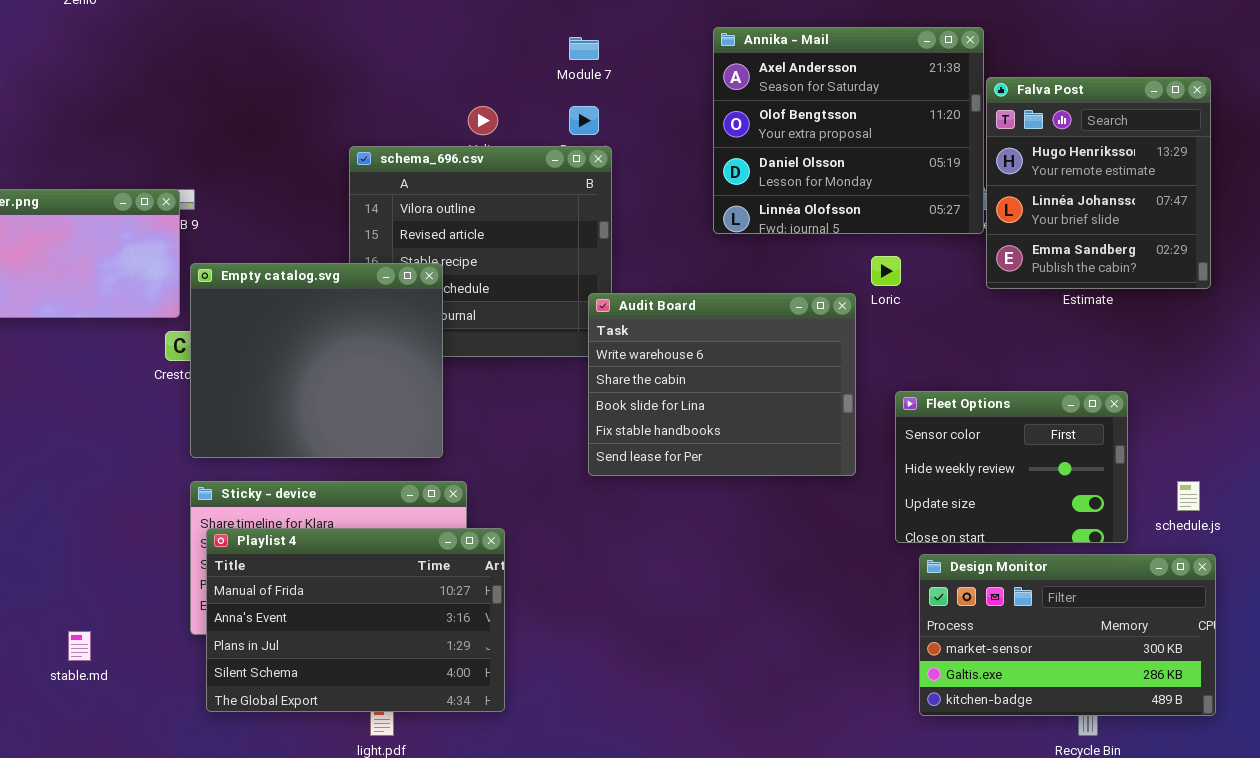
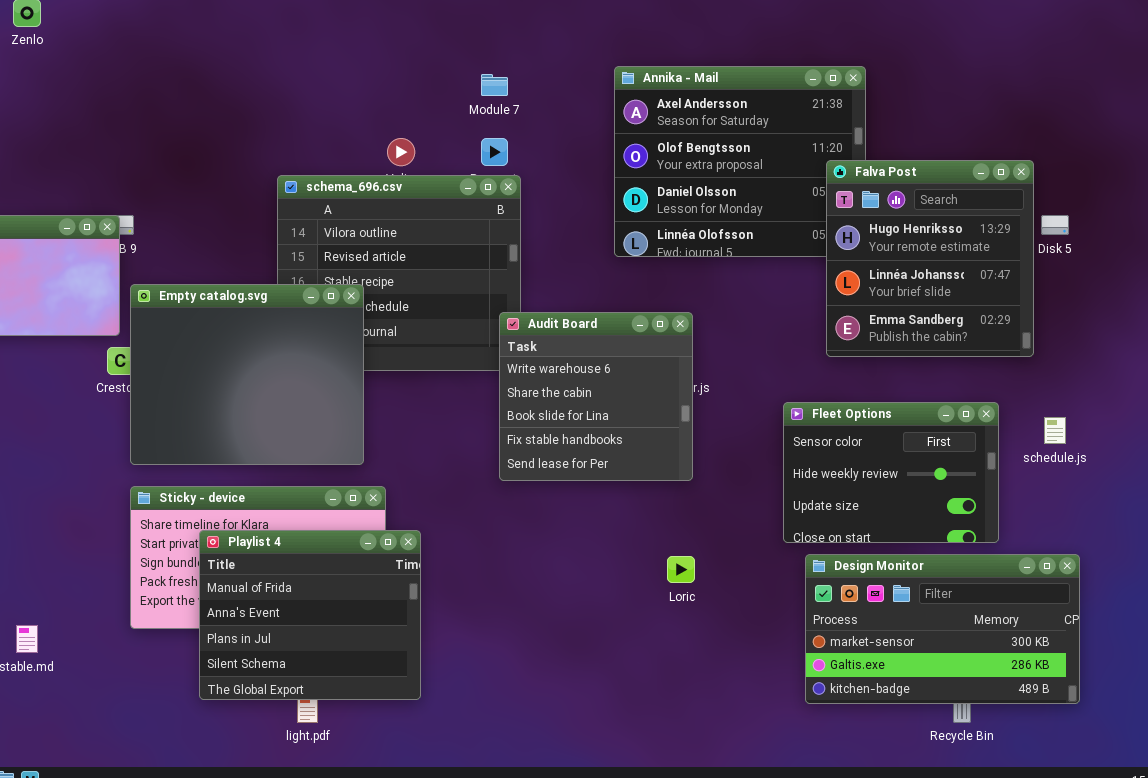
Falva Post: [986,77,1211,289] -> [826,160,1034,357], moved
Loric: [871,256,901,286] -> [667,556,695,583], moved
Audit Board: [588,293,856,476] -> [499,312,693,481], resized
schedule.js: [1177,481,1200,511] -> [1044,417,1066,444], moved
Playlist 4: [206,528,505,712] -> [199,530,421,700], resized

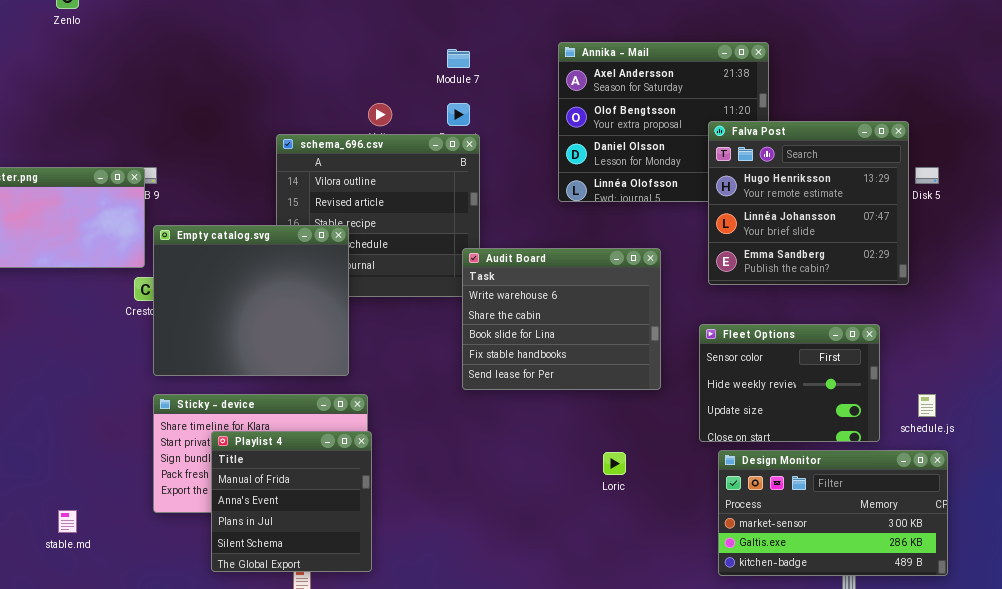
Falva Post: [826,160,1034,357] -> [708,121,909,285], resized
Audit Board: [499,312,693,481] -> [462,248,661,390], resized
schedule.js: [1044,417,1066,444] -> [918,394,936,417], moved
Playlist 4: [199,530,421,700] -> [211,431,372,572], resized

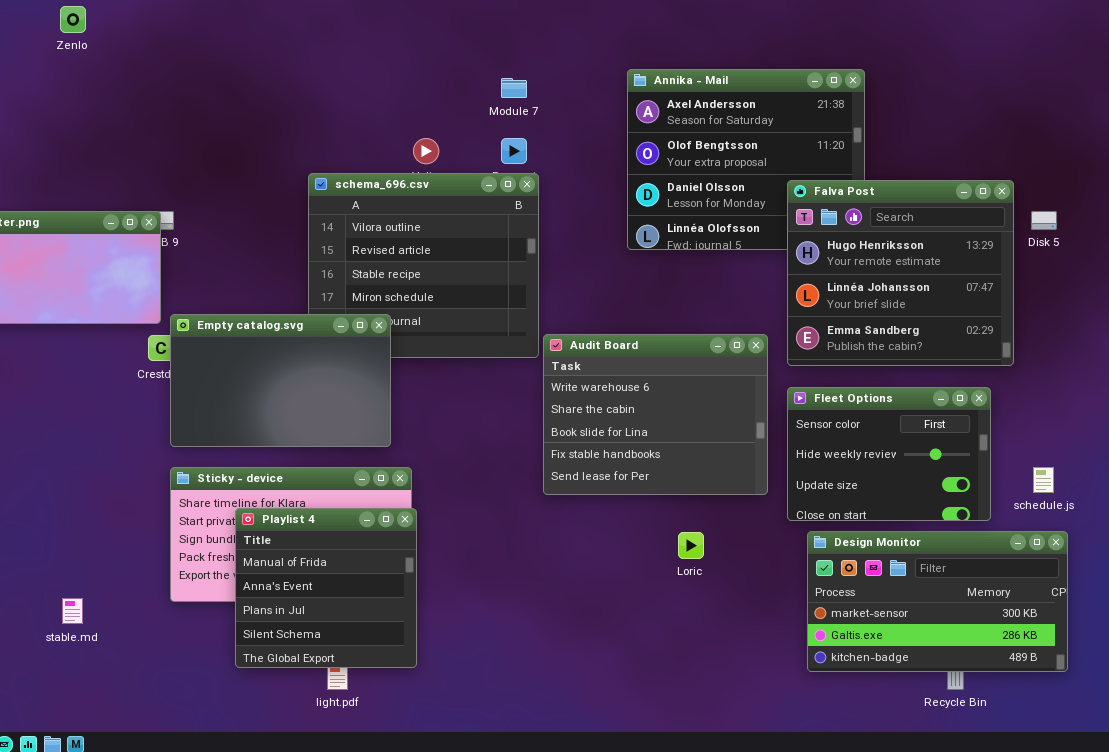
Falva Post: [708,121,909,285] -> [787,180,1014,366], moved
Empty catalog.svg: [153,225,349,376] -> [170,314,391,447], resized
Audit Board: [462,248,661,390] -> [543,334,768,495], moved

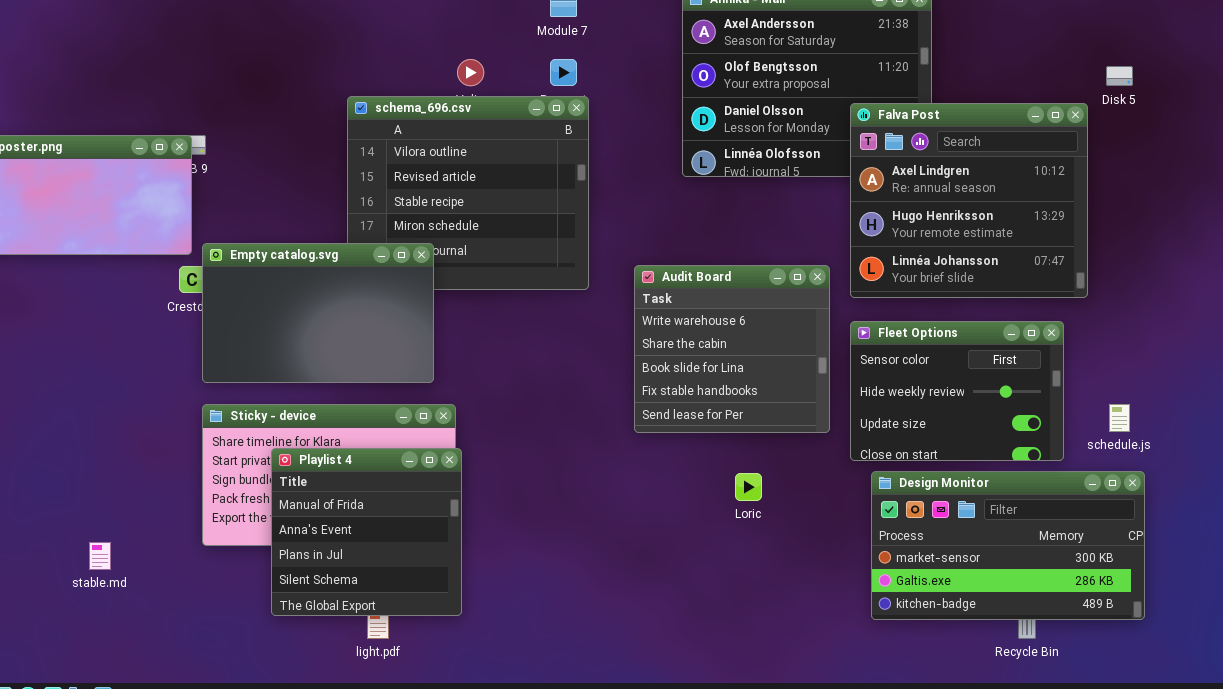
Falva Post: [787,180,1014,366] -> [850,103,1088,298], scrolled up 1 row
Disk 5: [1031,211,1057,230] -> [1106,66,1133,86], moved
Audit Board: [543,334,768,495] -> [634,265,830,433], resized

